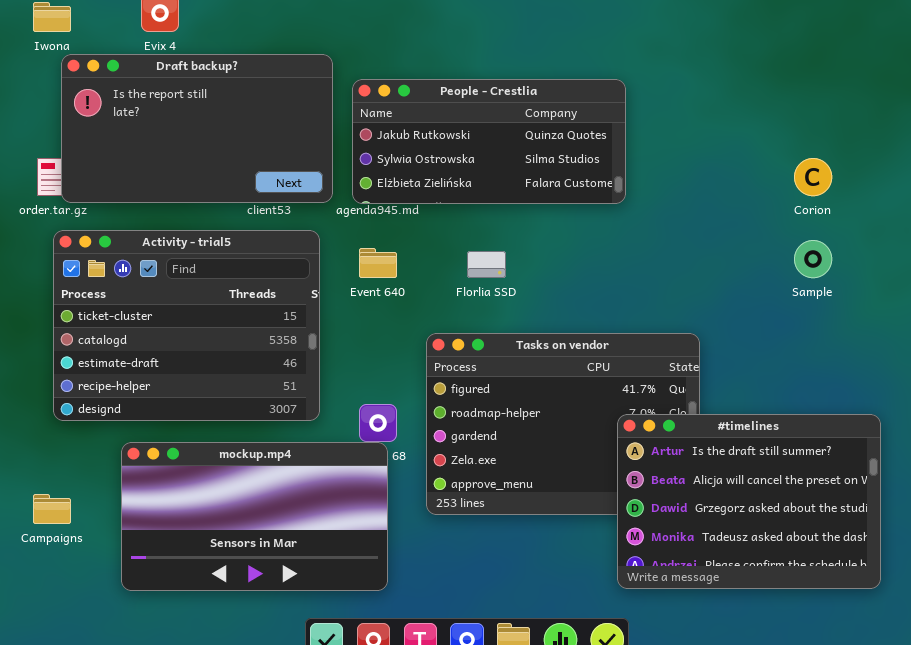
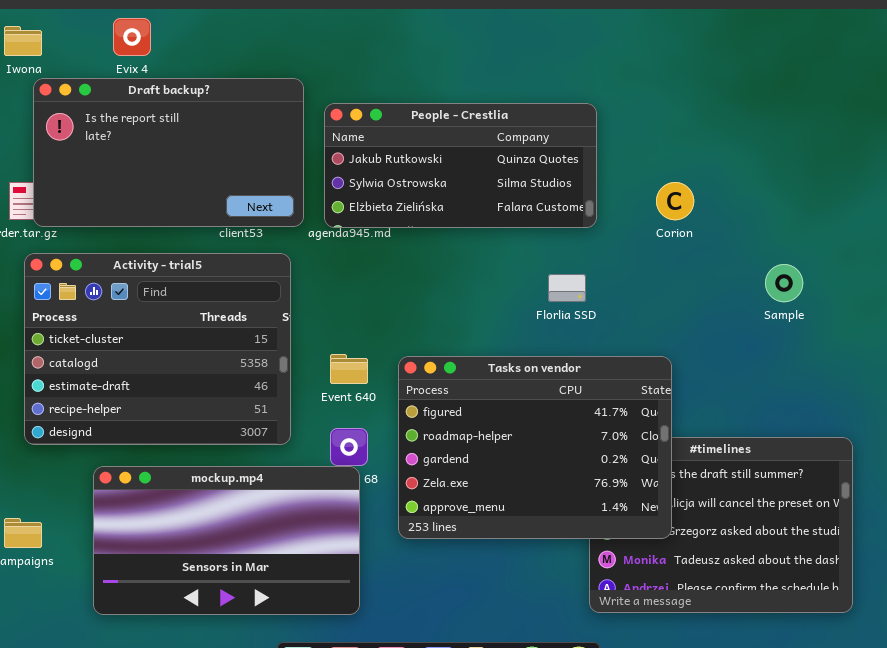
Corion: [794,158,832,196] -> [656,182,694,220], moved
Event 640: [359,248,397,278] -> [330,354,368,384], moved
Florlia SSD: [467,251,506,278] -> [548,274,586,302], moved
Tasks on vendor: [426,333,700,515] -> [398,356,672,539], raised

